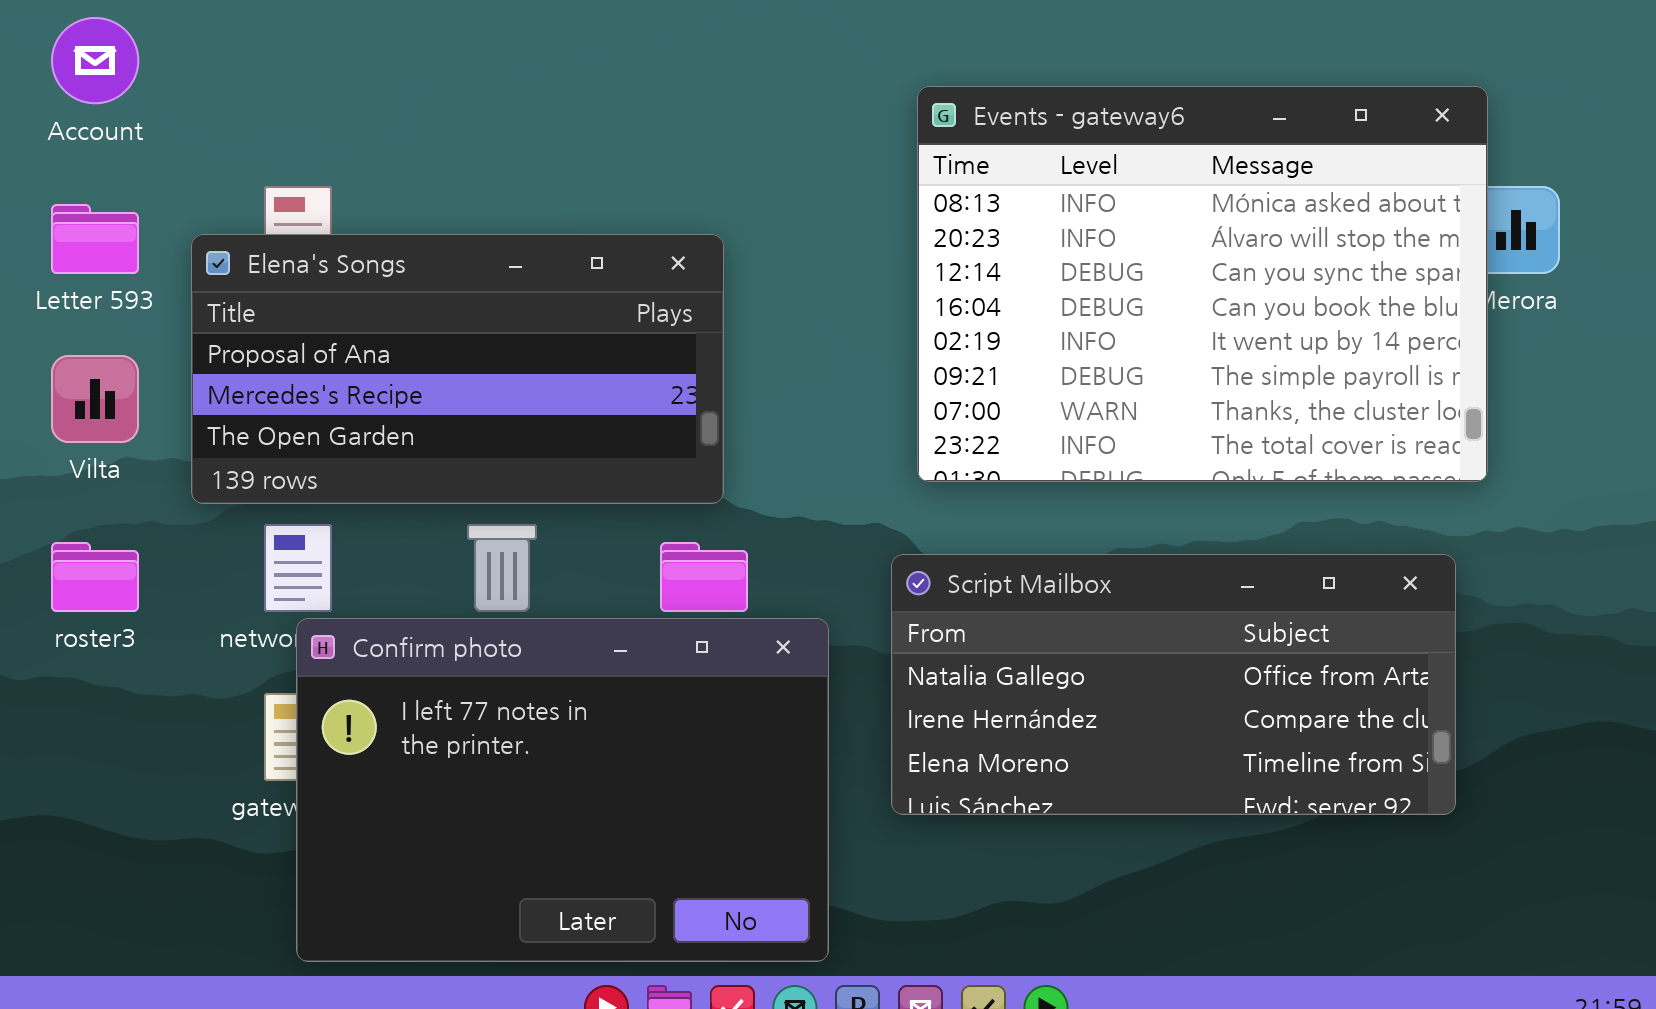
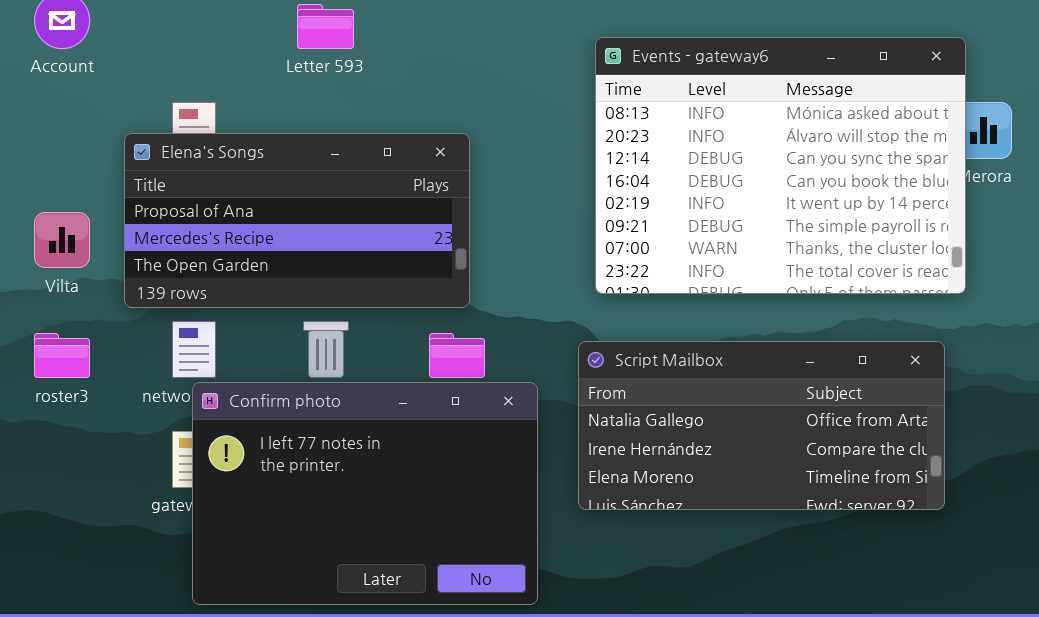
Letter 593: [51,204,139,274] -> [297,4,354,49], moved

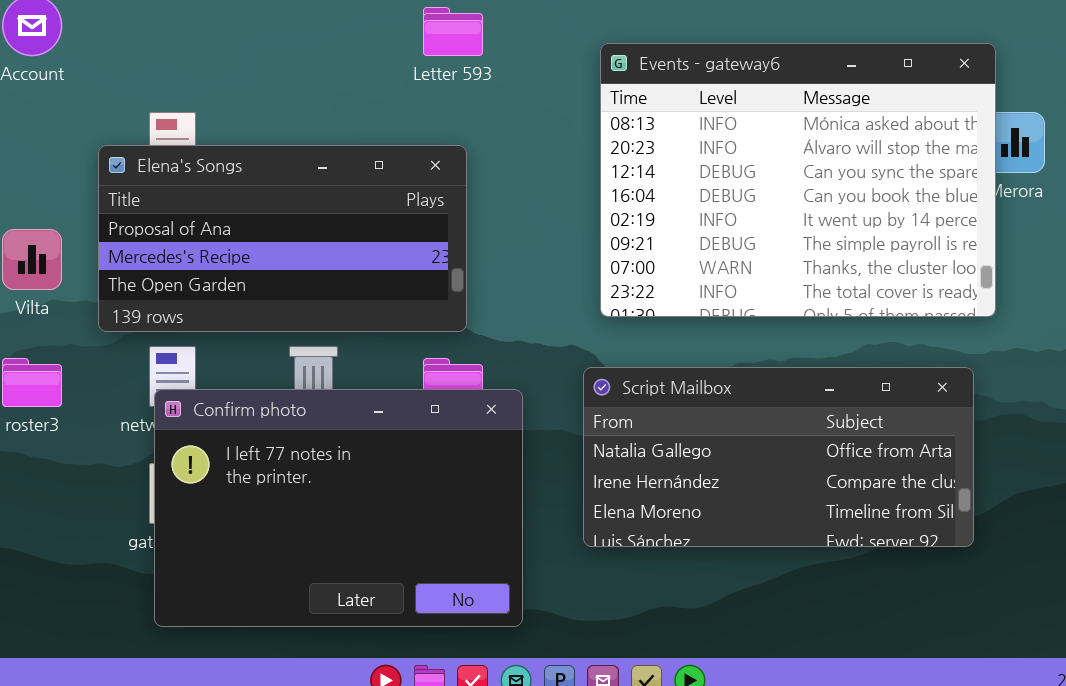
Letter 593: [297,4,354,49] -> [423,7,483,56], moved
Confirm photo: [192,382,538,605] -> [154,389,523,627], moved

